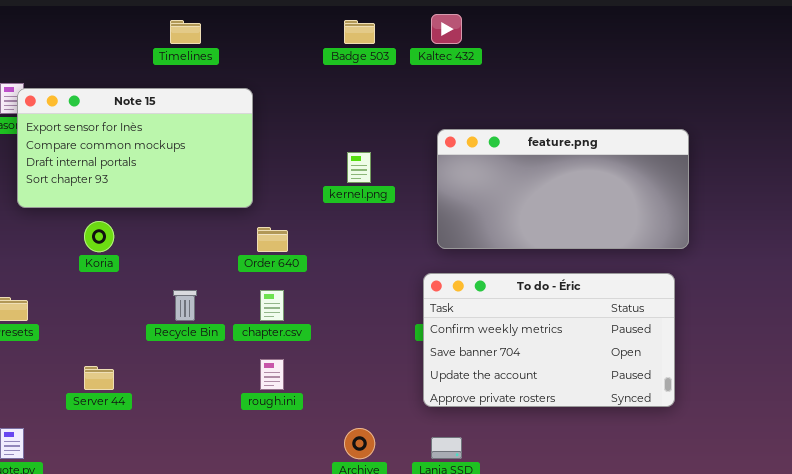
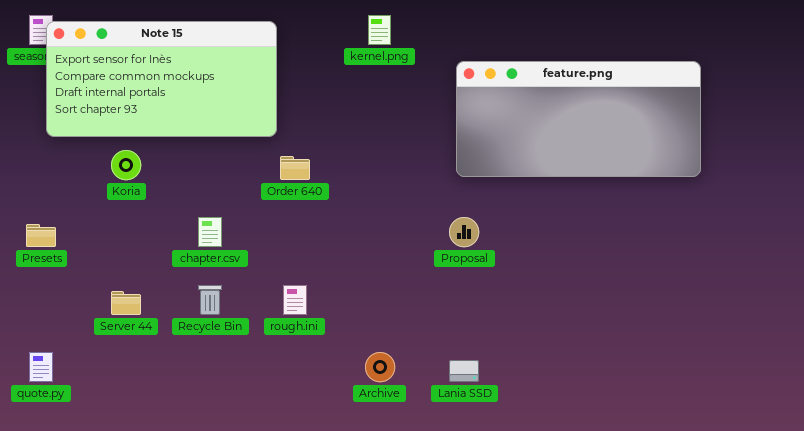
kernel.png: [347,152,371,183] -> [368,15,391,45], moved
To do - Éric: [423,273,675,407] -> none, closed
Recycle Bin: [173,290,197,321] -> [198,285,222,315], moved
chapter.csv: [260,290,284,321] -> [198,217,222,247], moved

